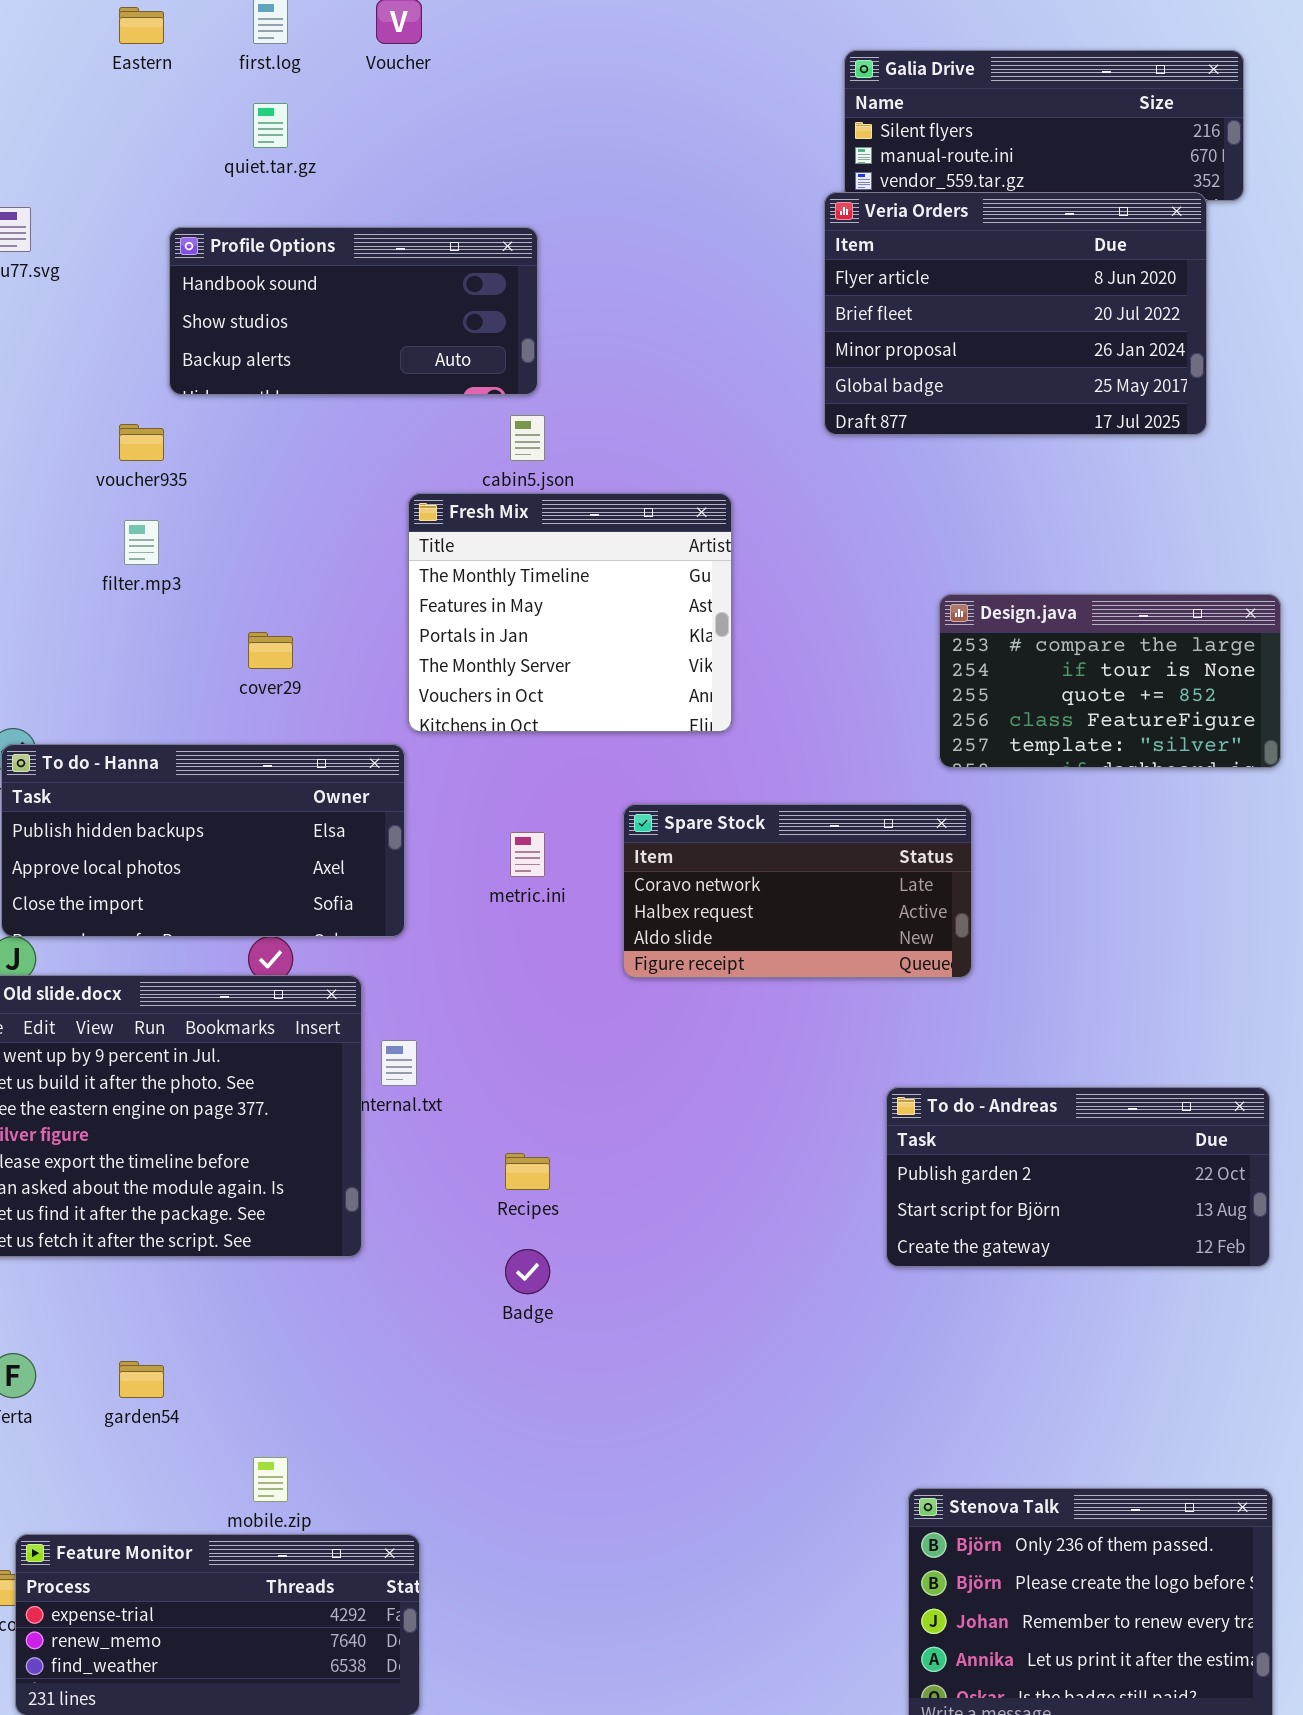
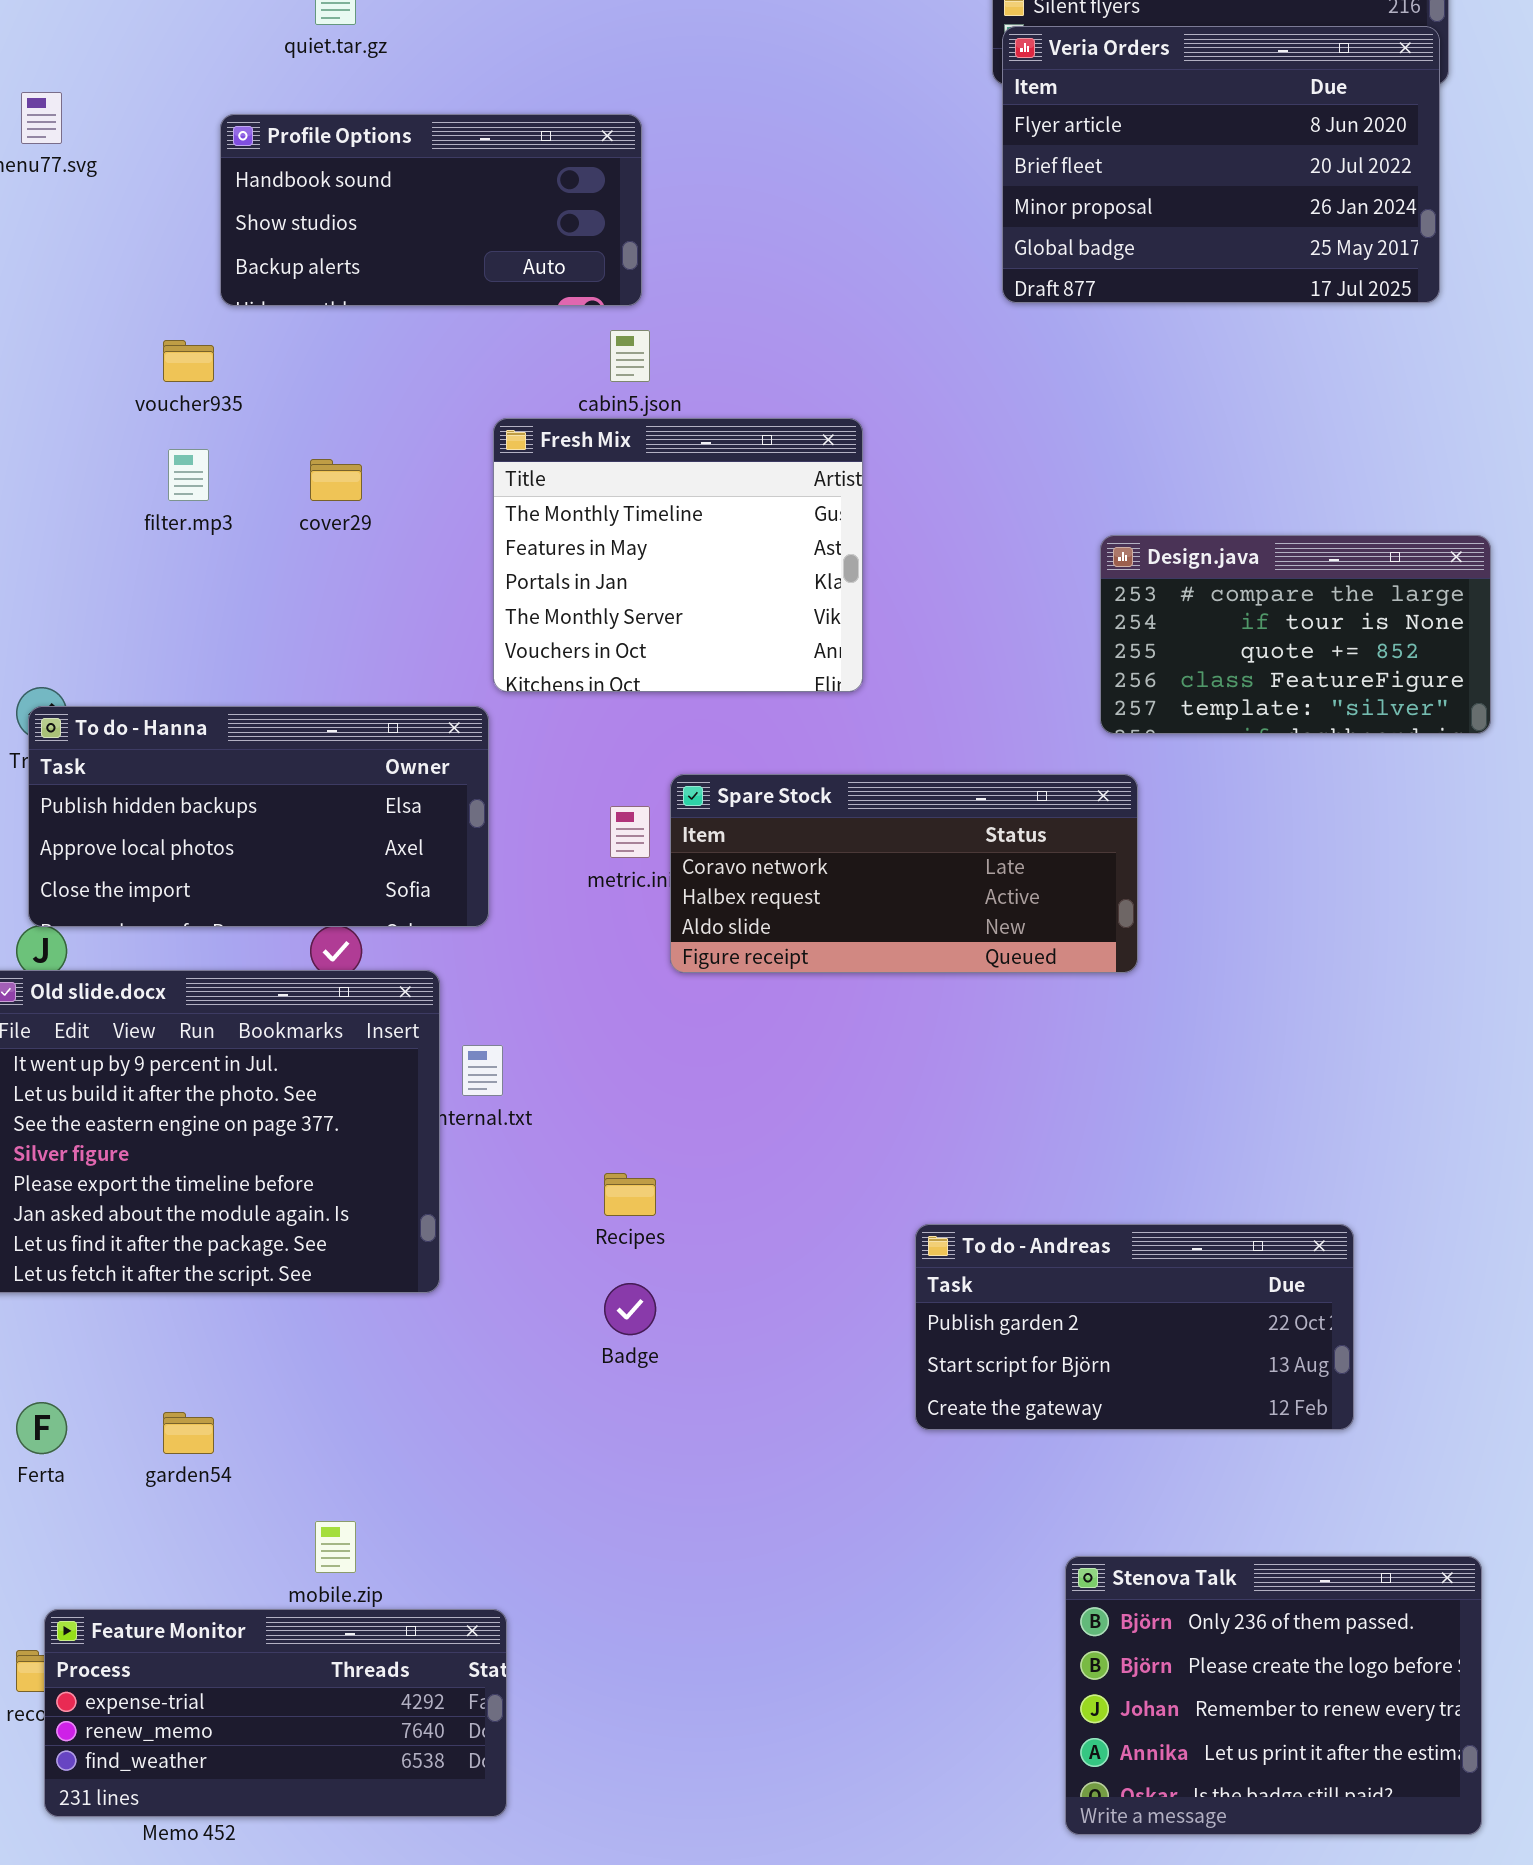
Veria Orders: [824,192,1207,435] -> [1002,26,1440,303], moved
cover29: [248,632,293,669] -> [310,459,362,501], moved
Spare Stock: [623,804,972,978] -> [670,774,1138,973], resized
To do - Andreas: [886,1087,1270,1267] -> [915,1224,1354,1430], moved

